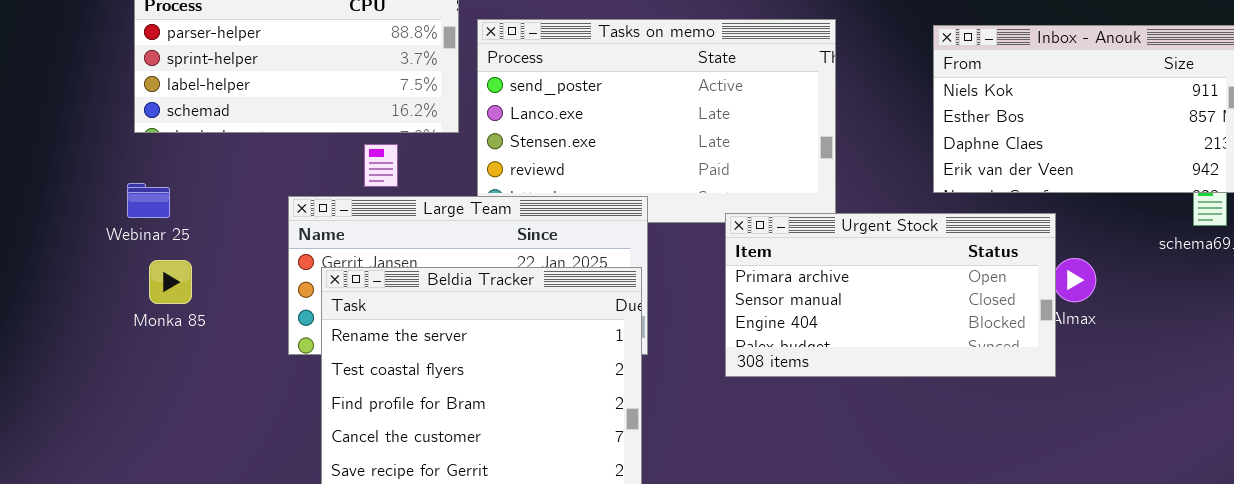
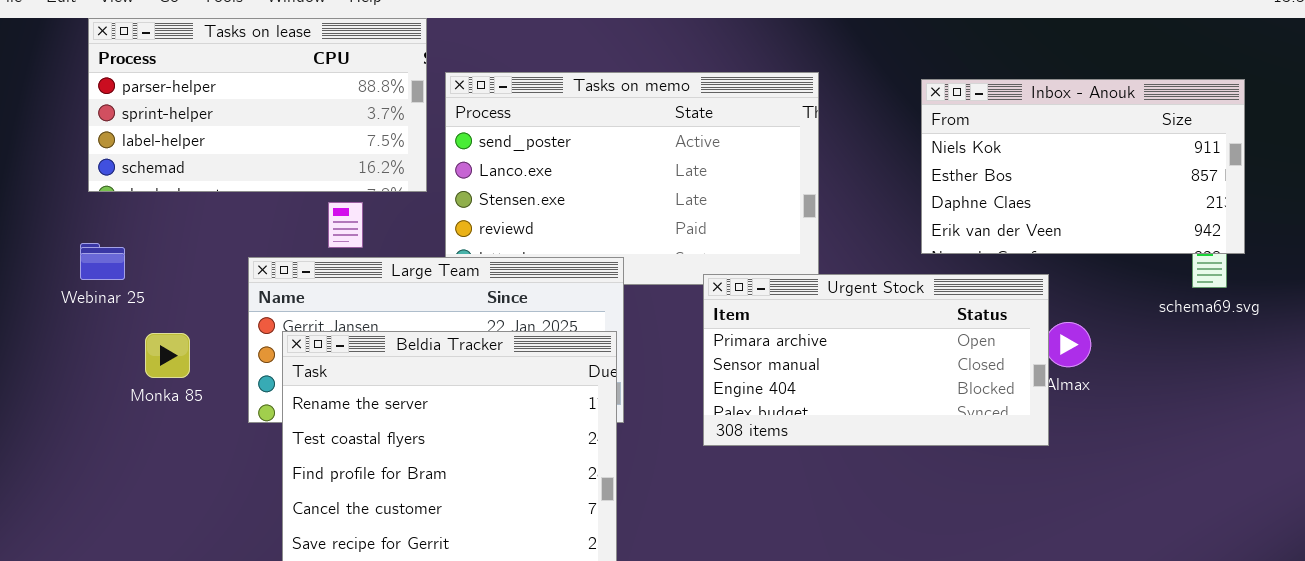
Monka 85: [149,260,192,304] -> [145,333,190,378], moved

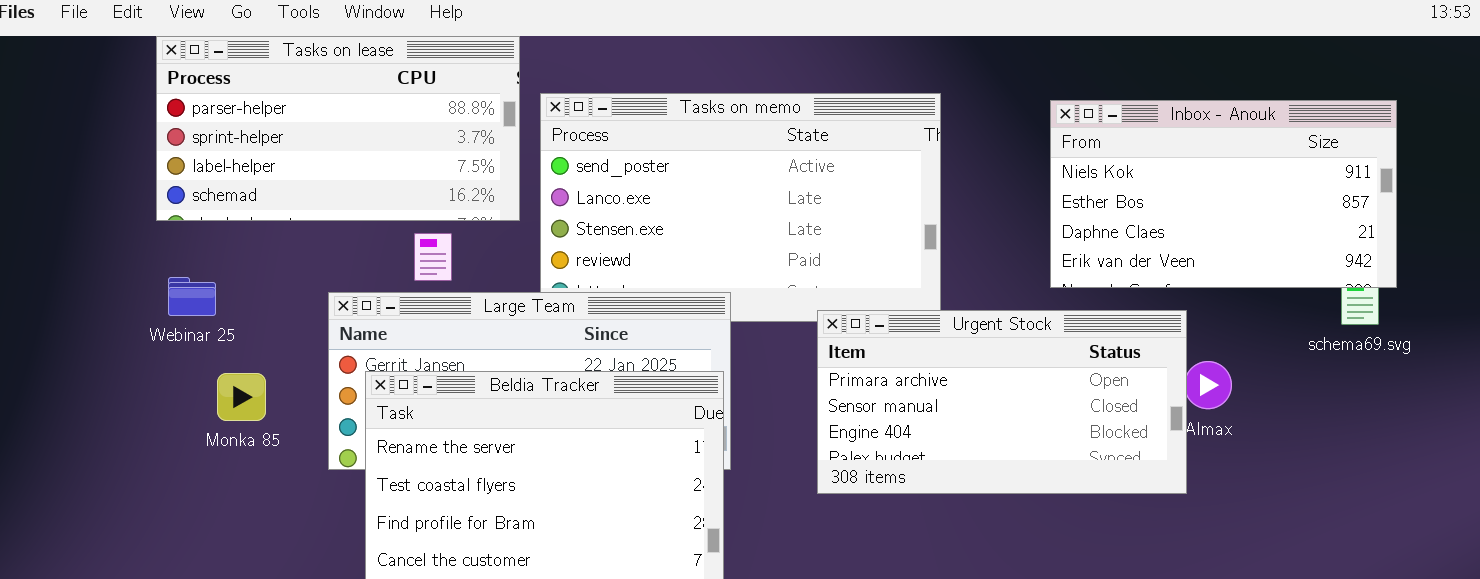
Webinar 25: [80,243,125,280] -> [168,277,216,316], moved

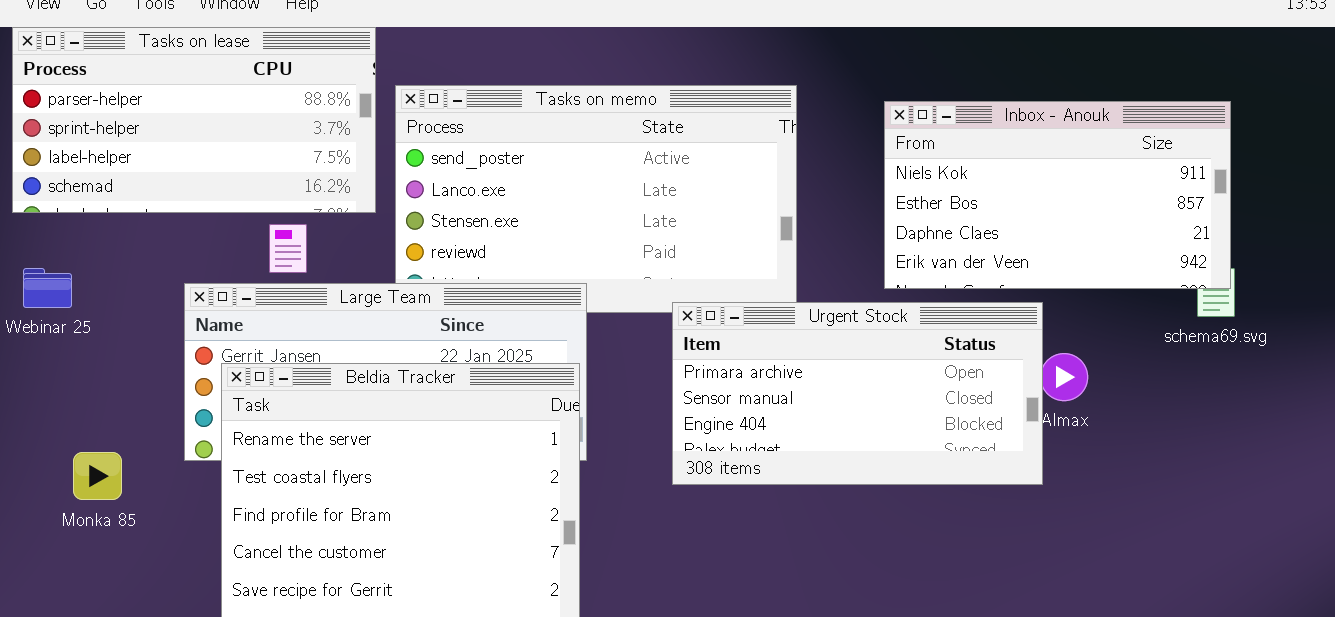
Inbox - Anouk: [1050,100,1397,288] -> [884,101,1231,289], moved
Monka 85: [217,373,266,421] -> [73,452,122,500], moved

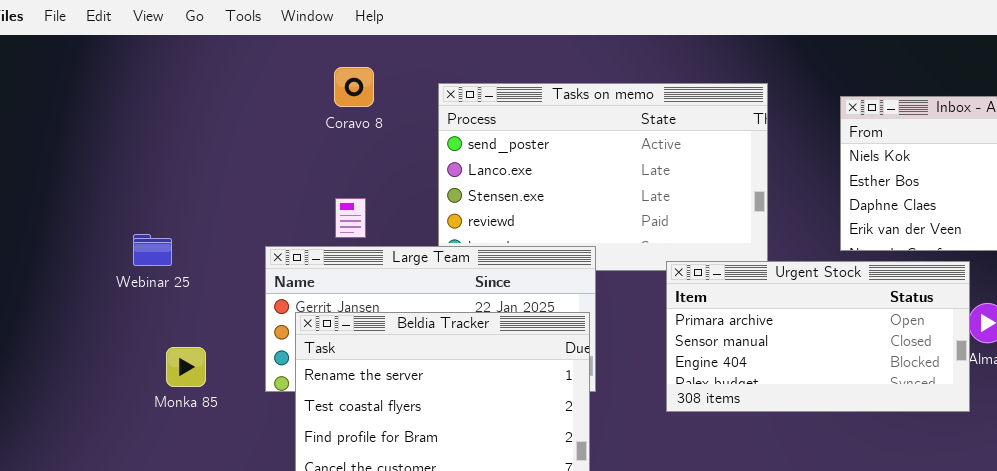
Tasks on lease: [12,27,376,213] -> none, closed
Monka 85: [73,452,122,500] -> [166,347,206,387], moved

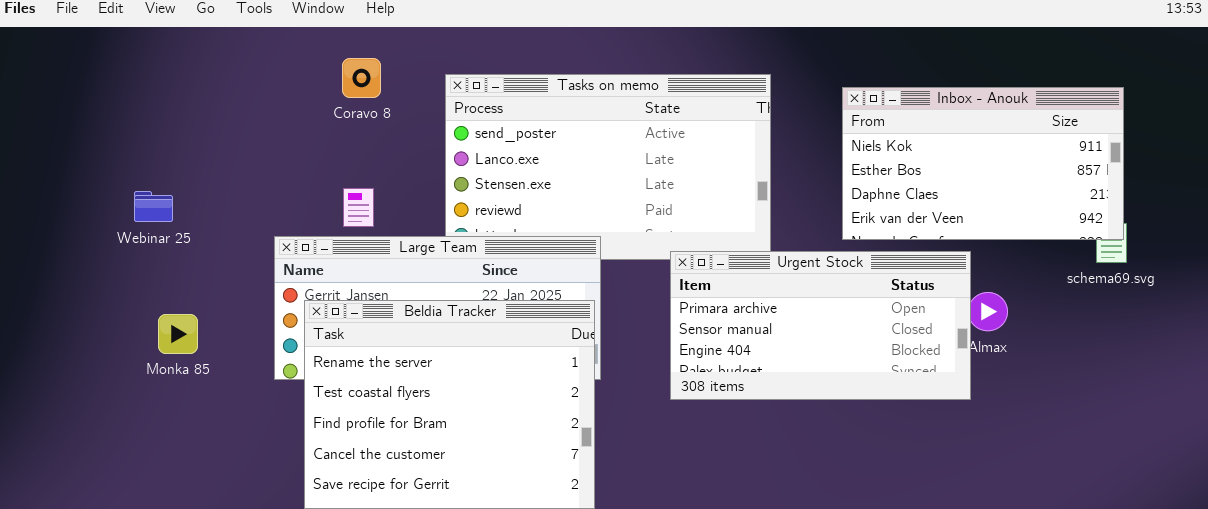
Webinar 25: [133,234,172,266] -> [134,191,173,222], moved
Monka 85: [166,347,206,387] -> [158,314,198,354], moved

